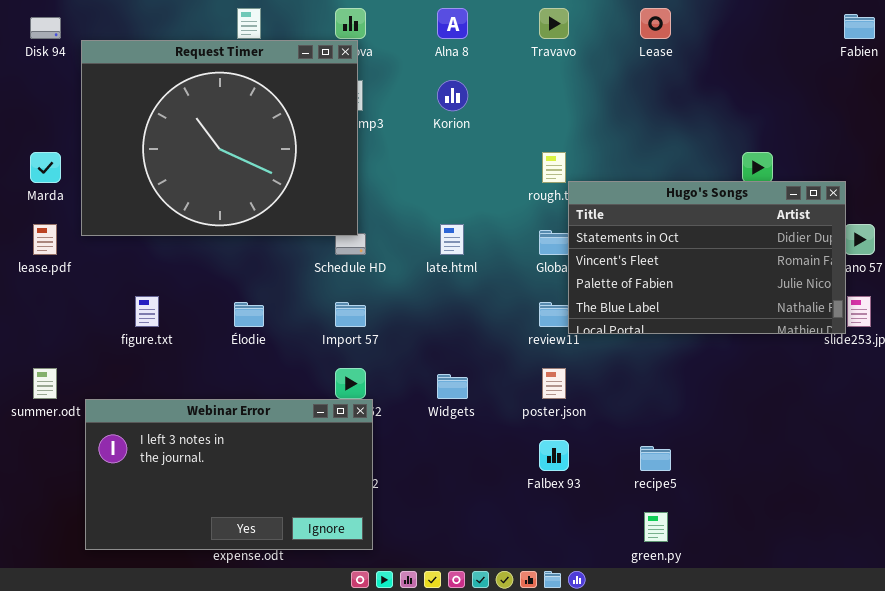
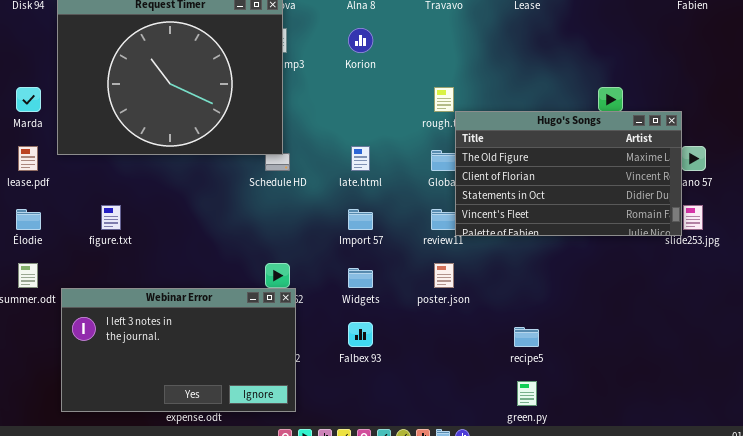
Hugo's Songs: [568,181,846,334] -> [455,111,682,236], scrolled up 2 rows
Élodie: [234,302,264,327] -> [16,209,41,230], moved
Import 57: [335,302,366,327] -> [348,209,373,230], moved
Falbex 93: [539,440,569,471] -> [348,322,373,347], moved

